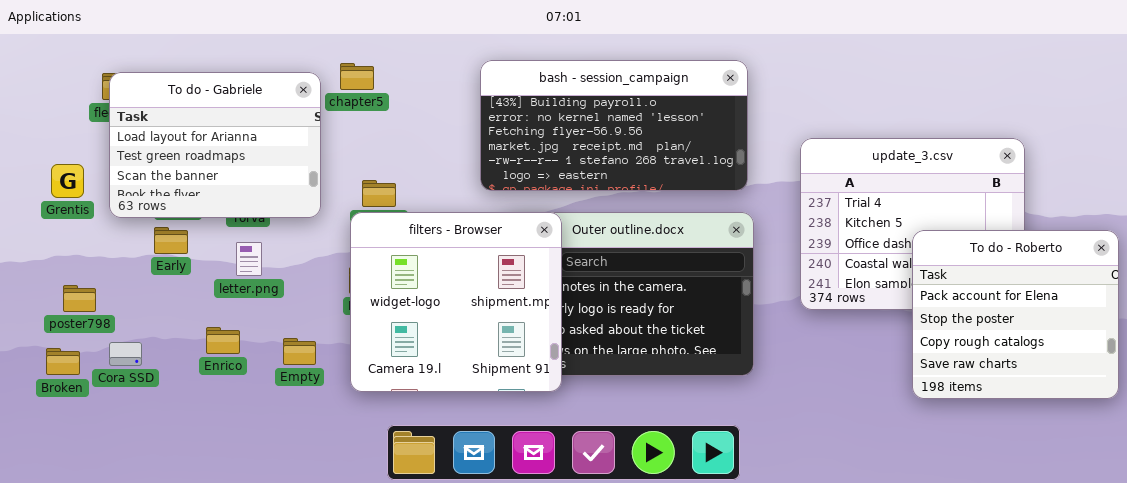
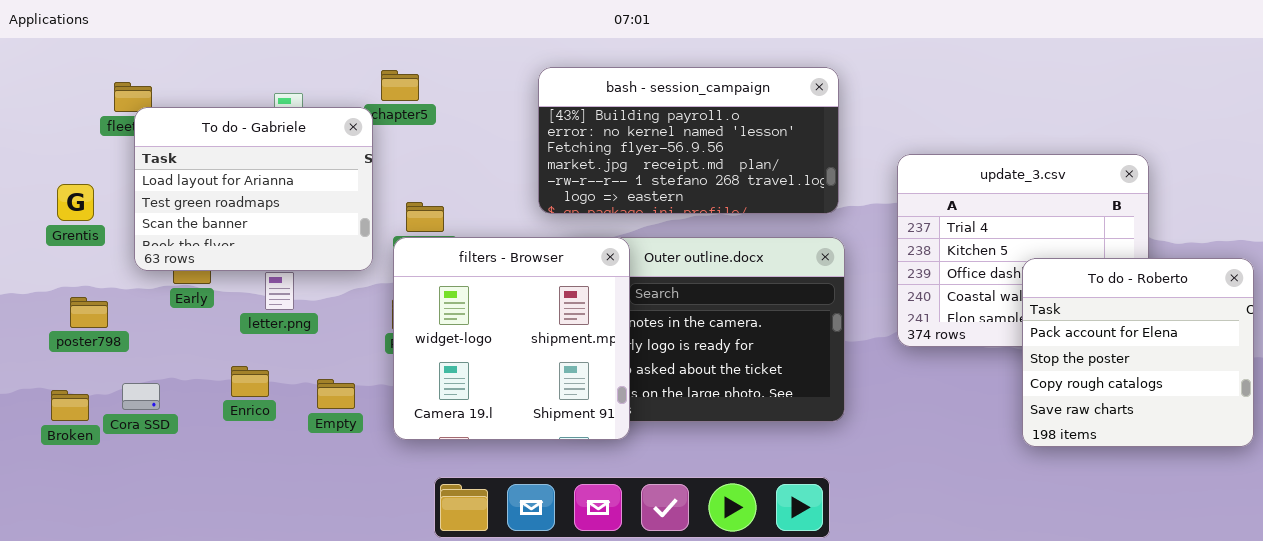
To do - Gabriele: [109,72,321,218] -> [134,107,373,271], moved
poster798: [63,285,96,312] -> [70,297,108,328], moved

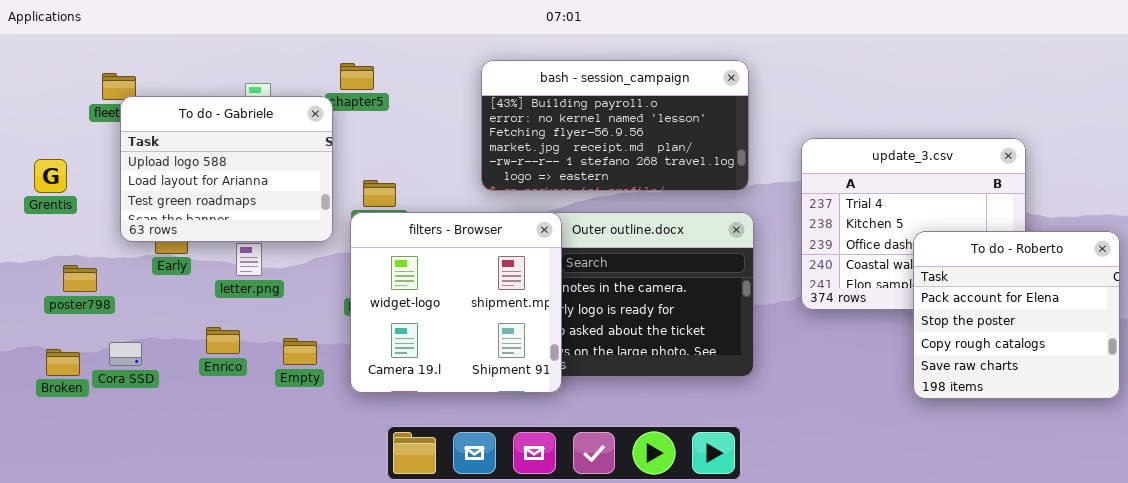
To do - Gabriele: [134,107,373,271] -> [120,96,333,242], scrolled up 1 row
Grentis: [57,184,94,221] -> [34,159,67,193], moved

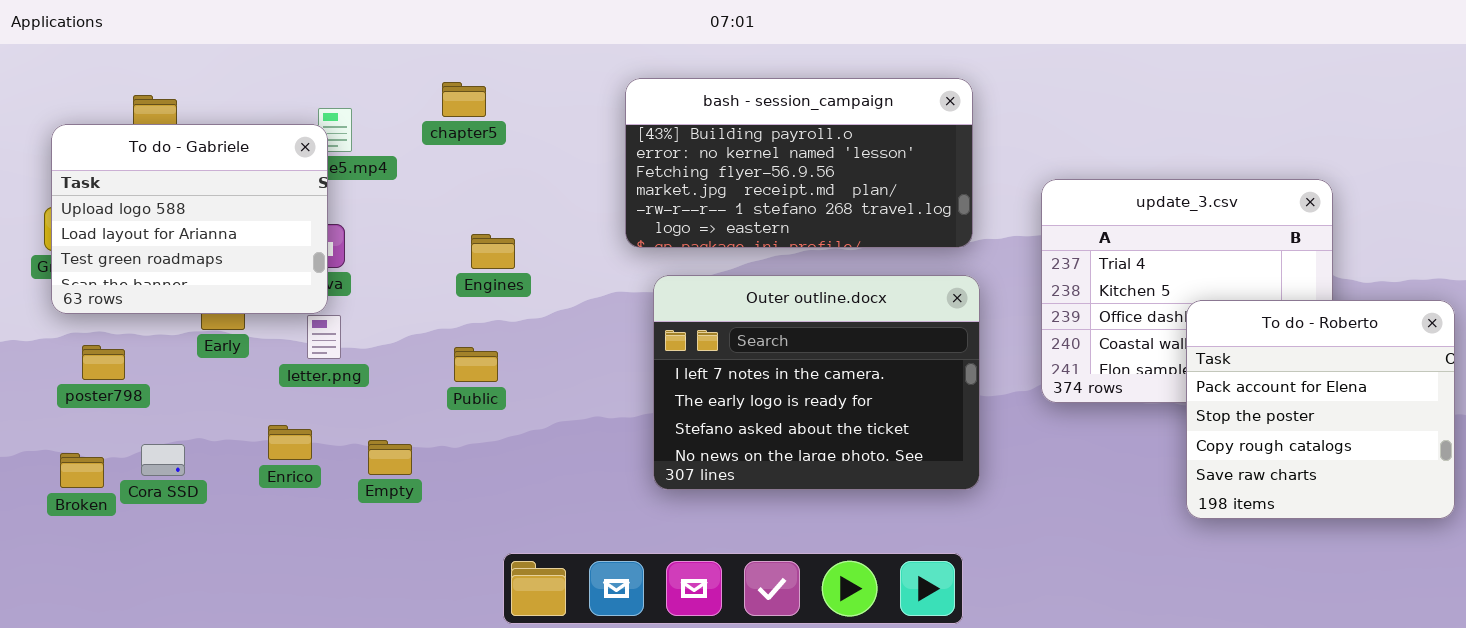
To do - Gabriele: [120,96,333,242] -> [51,124,328,314], moved
filters - Browser: [350,212,562,393] -> none, closed

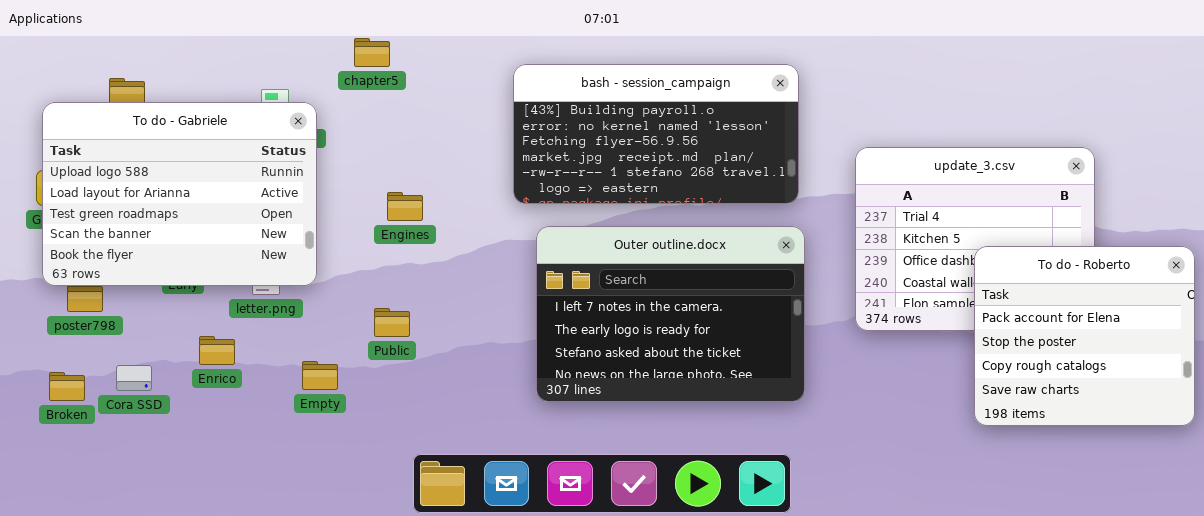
chapter5: [442,82,486,117] -> [354,38,390,67], moved
To do - Gabriele: [51,124,328,314] -> [42,102,317,286], resized
Public: [454,347,498,382] -> [374,308,410,337], moved
Enrico: [268,425,312,460] -> [199,336,235,365], moved

